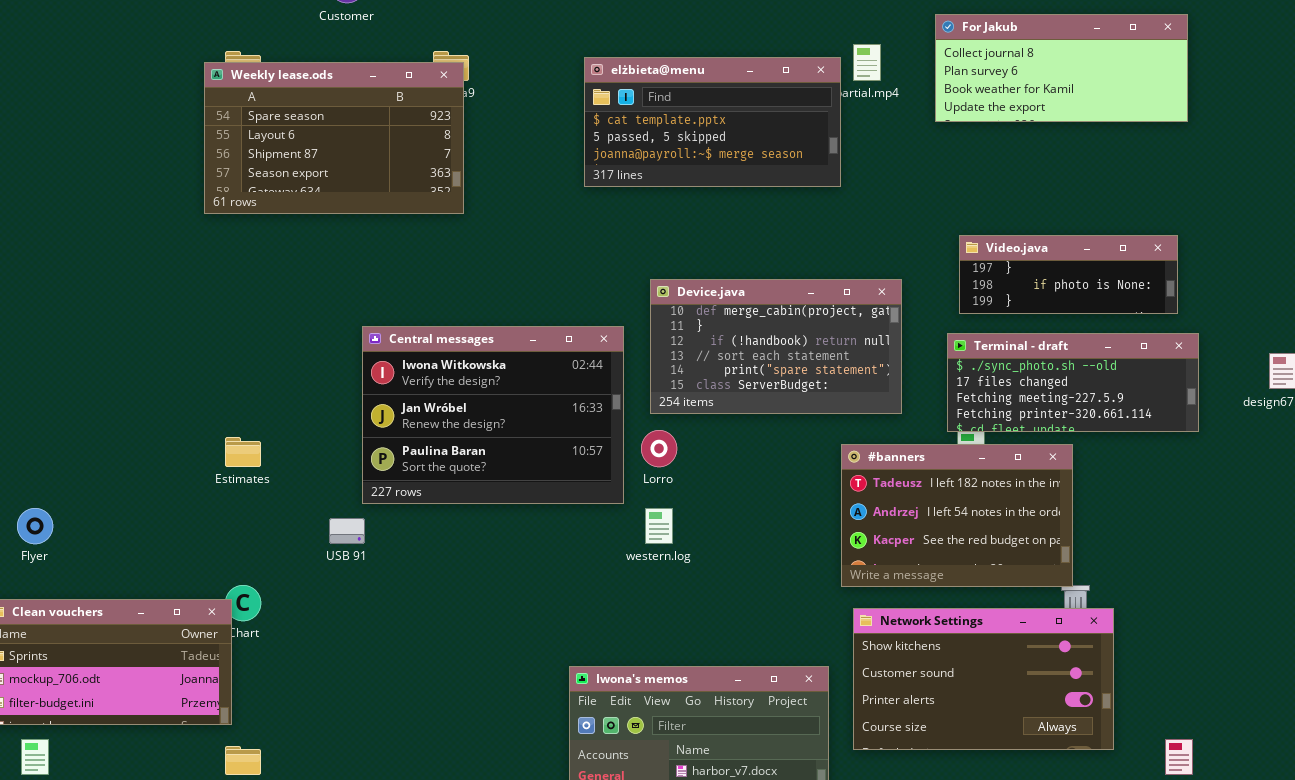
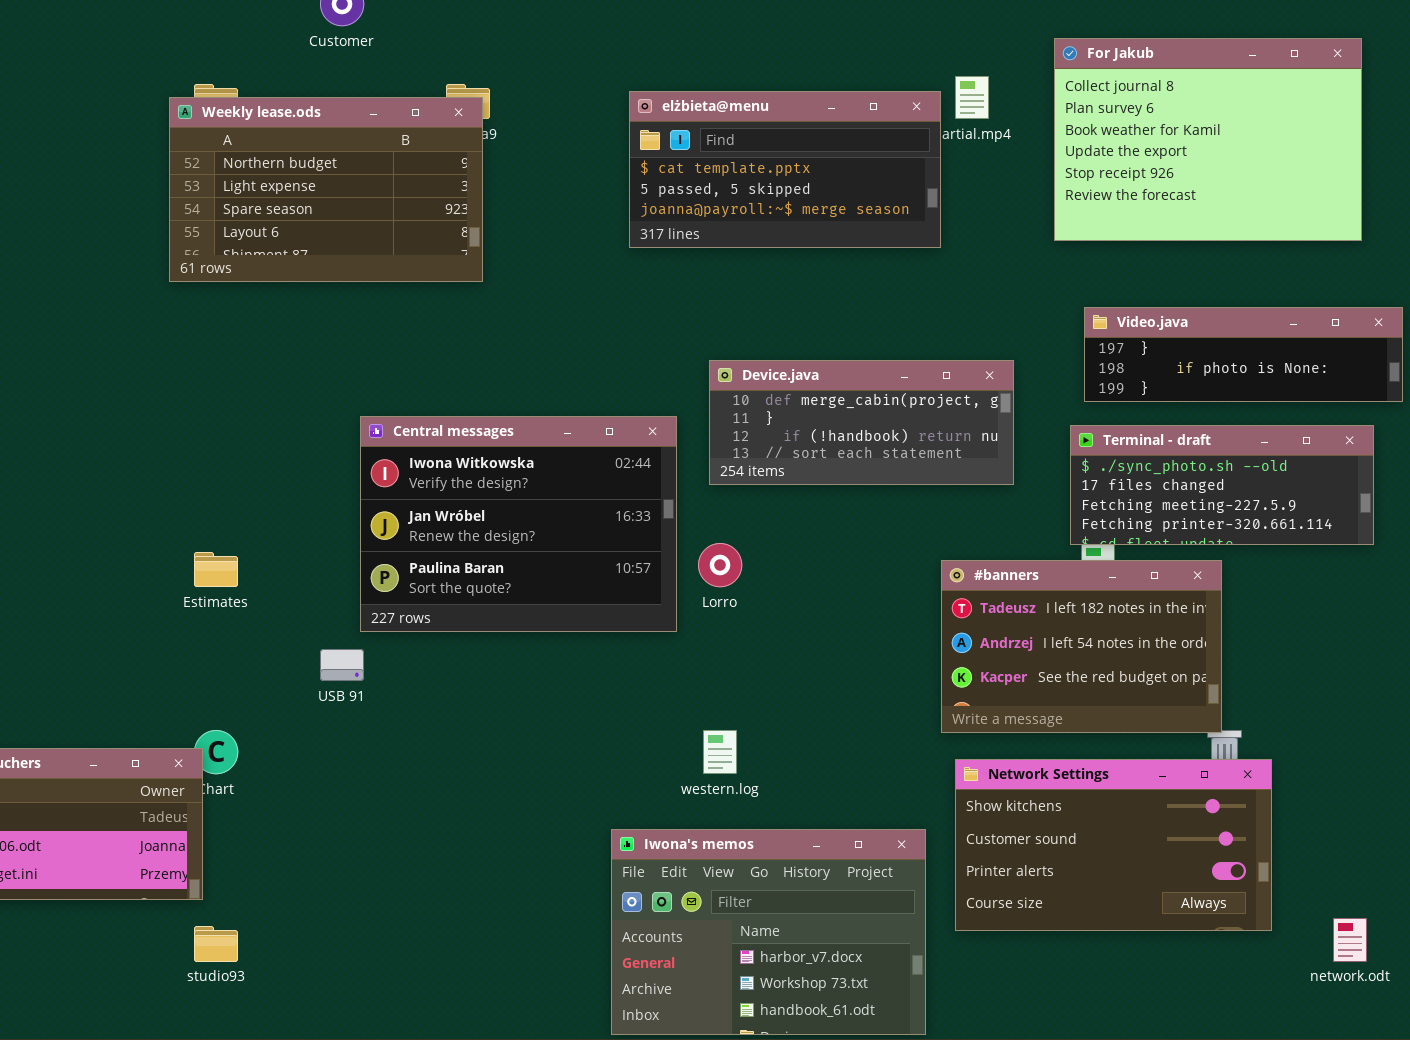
For Jakub: [935,14,1188,122] -> [1054,38,1362,241], resized
Weekly lease.ods: [204,62,464,214] -> [169,97,483,282], scrolled up 2 rows
Video.java: [959,235,1178,314] -> [1084,307,1403,402], resized
Device.java: [650,279,902,414] -> [709,360,1014,485], resized
western.log: [645,508,673,544] -> [703,730,737,774], moved

